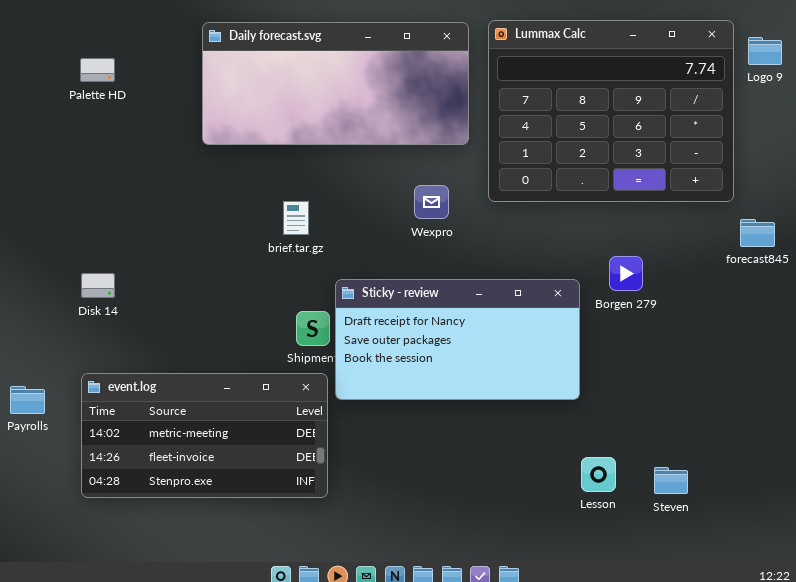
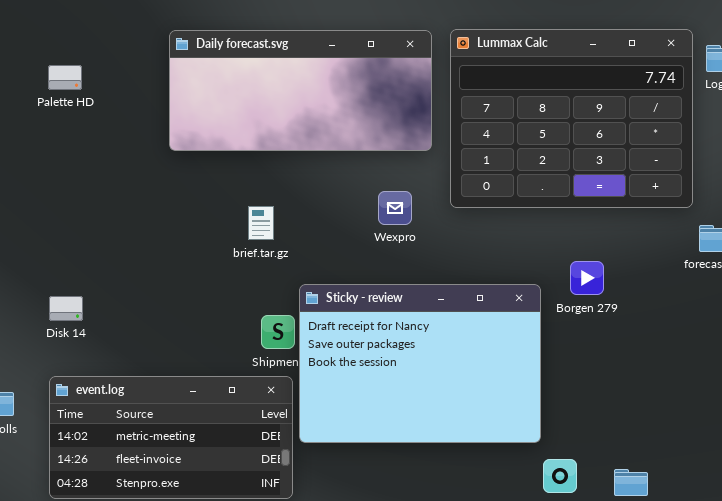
Disk 14: [81,273,115,298] -> [49,296,83,321], moved
Sticky - review: [335,279,580,400] -> [299,284,541,443], resized

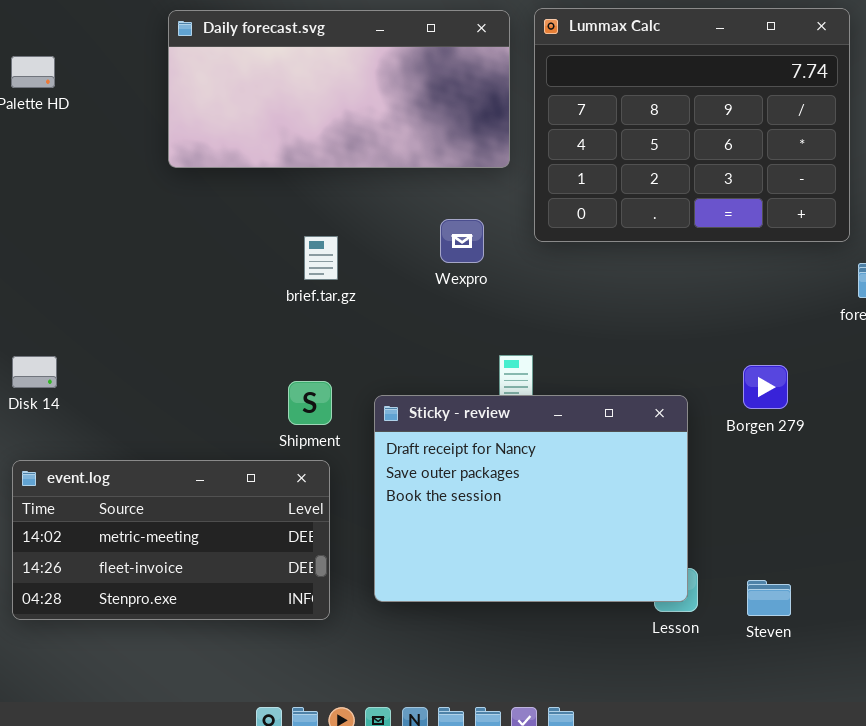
brief.tar.gz: [248,206,274,240] -> [304,236,338,280], moved
Borgen 279: [570,261,604,295] -> [743,365,788,409], moved
Sticky - review: [299,284,541,443] -> [374,395,688,602], moved

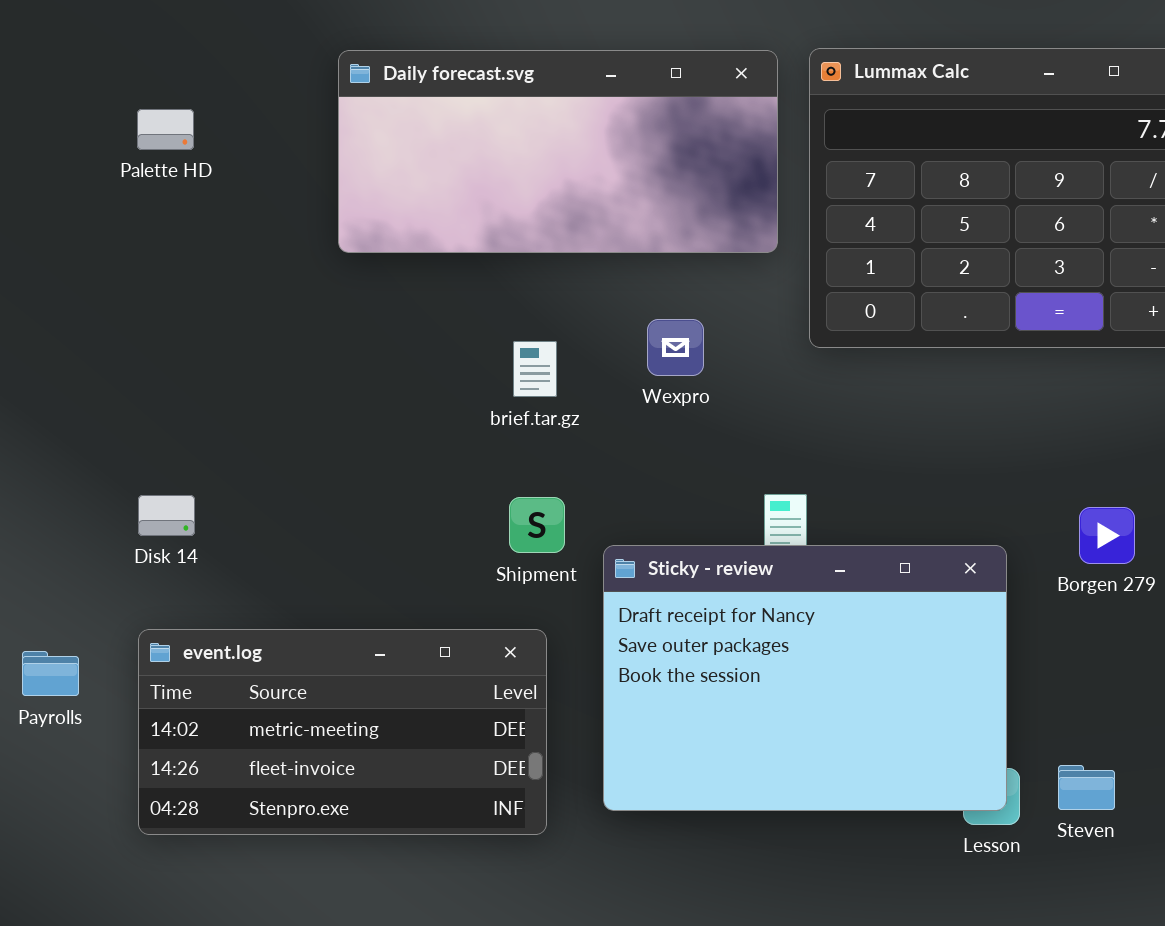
Wexpro: [440,219,484,263] -> [647,319,704,376], moved
Shipment: [288,381,332,425] -> [509,497,565,553], moved
Steven: [747,580,791,616] -> [1058,765,1115,810], moved

